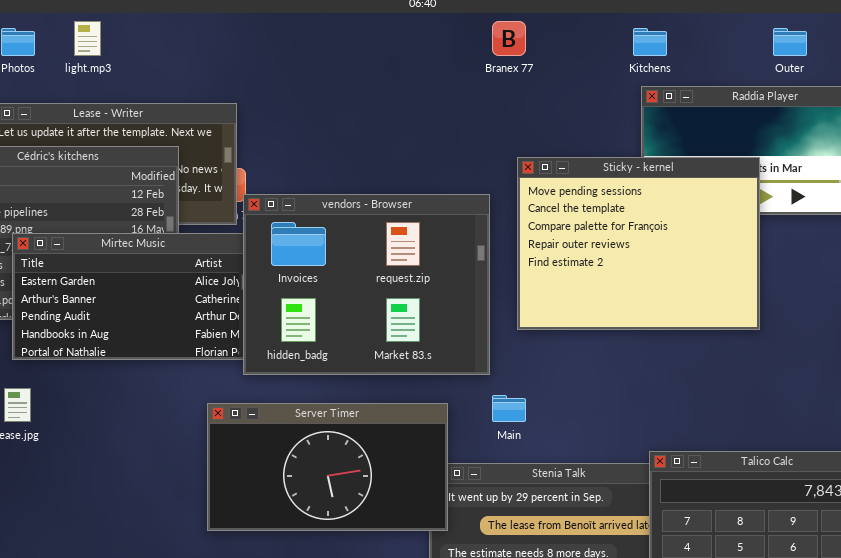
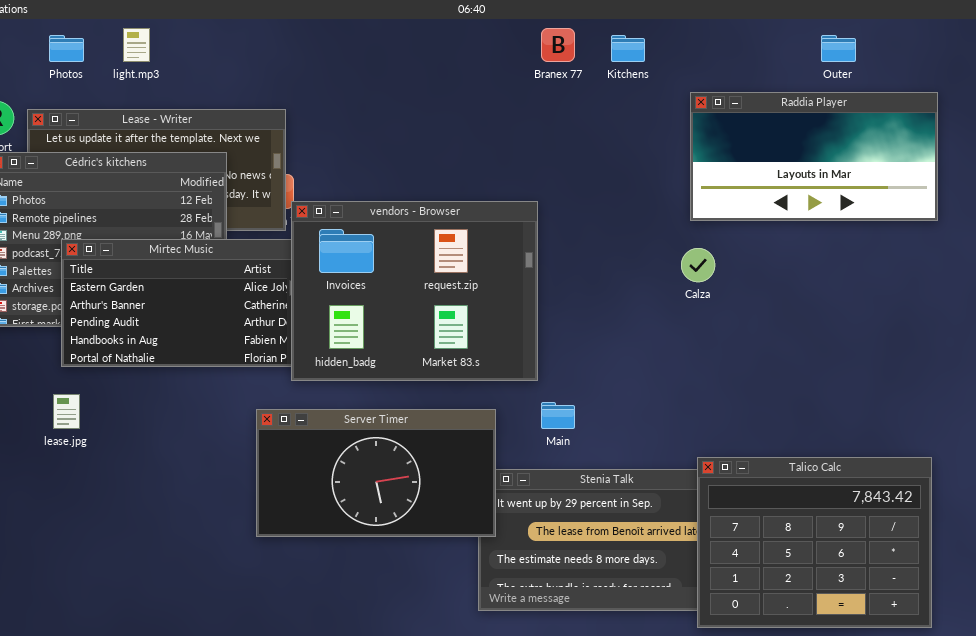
Kitchens: [633,28,667,56] -> [611,35,645,62], moved
Sticky - kernel: [517,157,760,330] -> none, closed

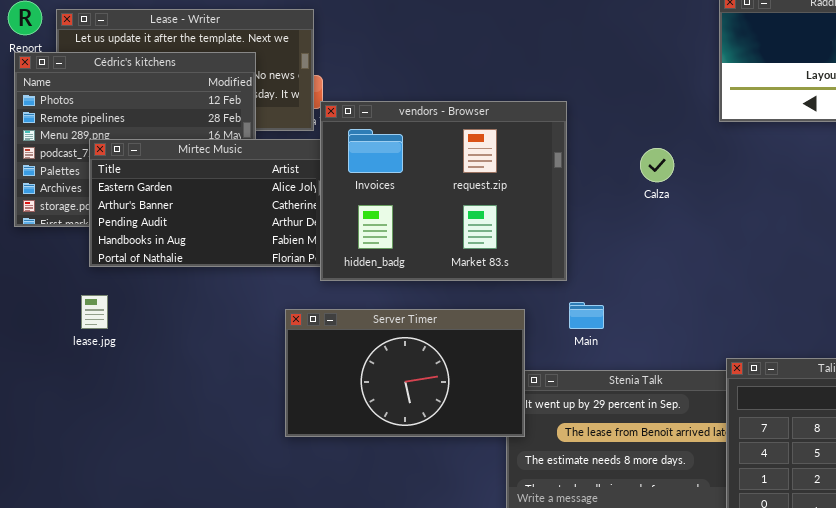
Calza: [681,248,715,282] -> [640,148,674,182], moved

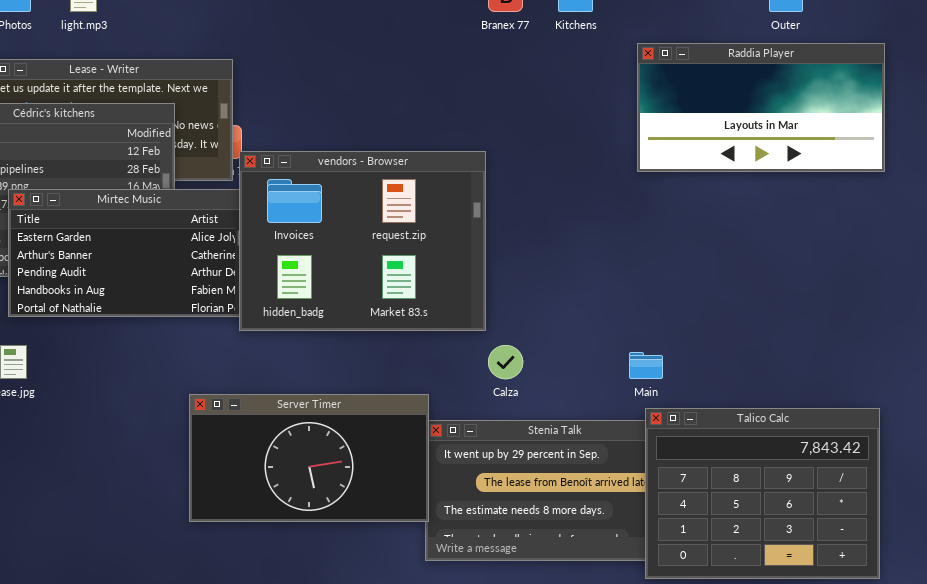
Calza: [640,148,674,182] -> [488,345,523,379], moved
Main: [569,302,604,329] -> [629,352,663,379], moved
Server Timer: [285,309,525,437] -> [189,394,429,522], moved

